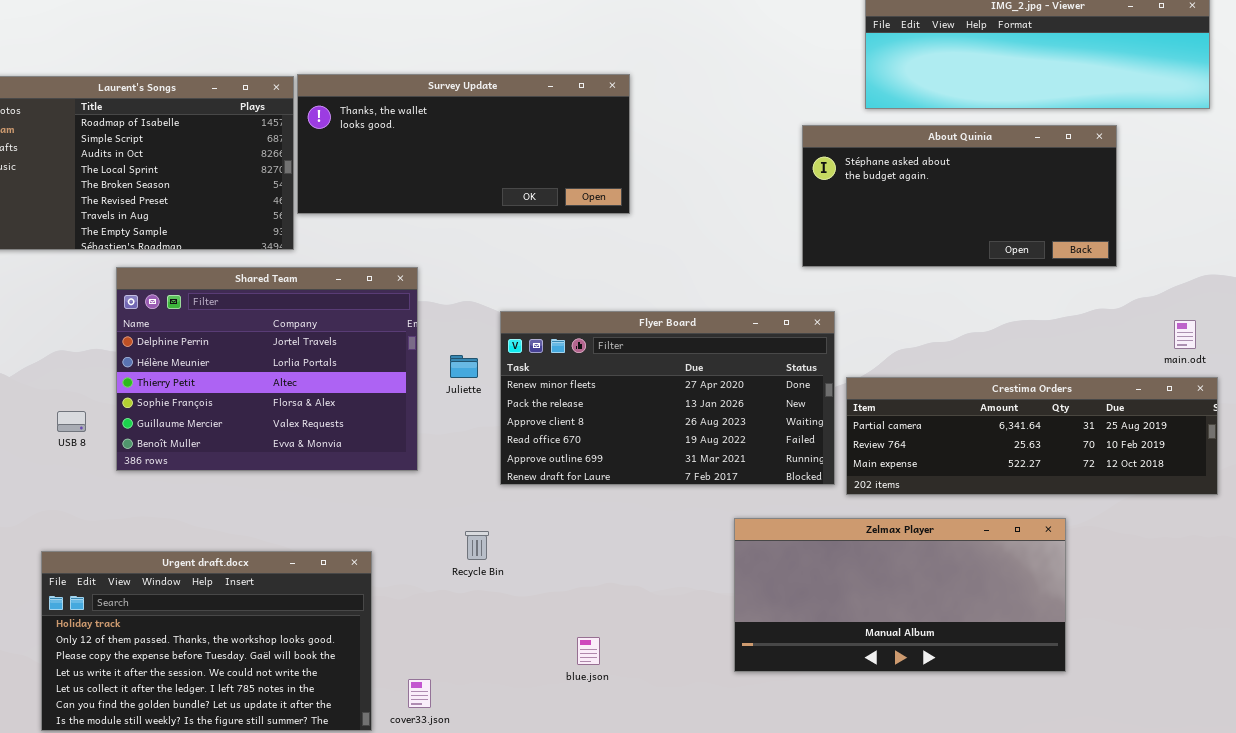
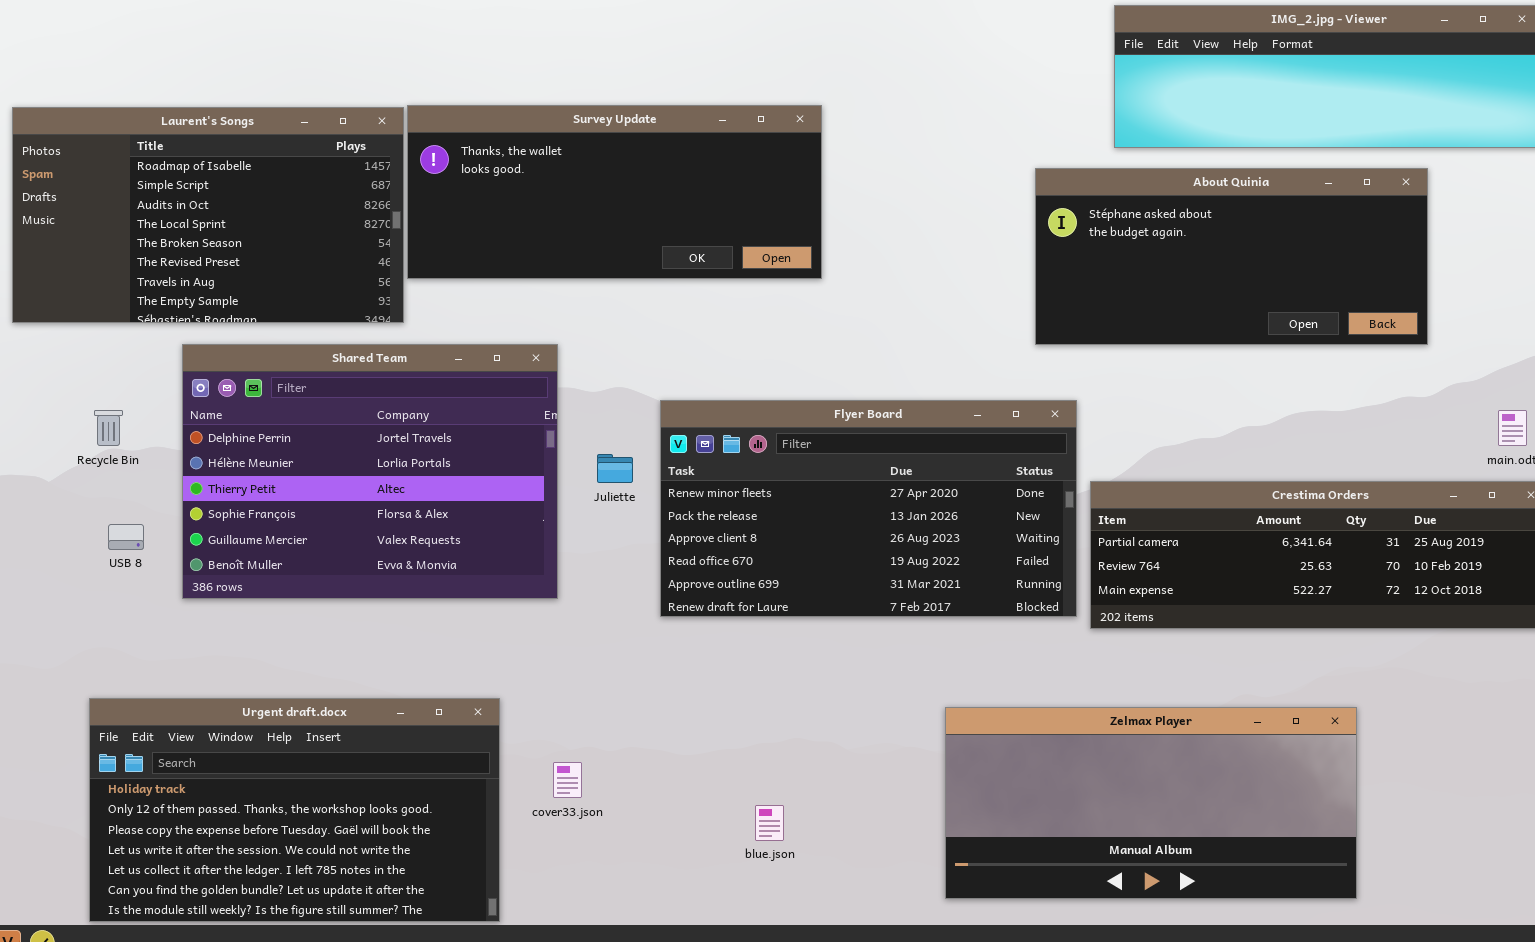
Zelmax Player: [734,518,1066,672] -> [945,707,1357,899], moved
Recycle Bin: [465,531,489,560] -> [94,410,123,446], moved
cover33.json: [408,679,431,708] -> [553,762,582,798], moved

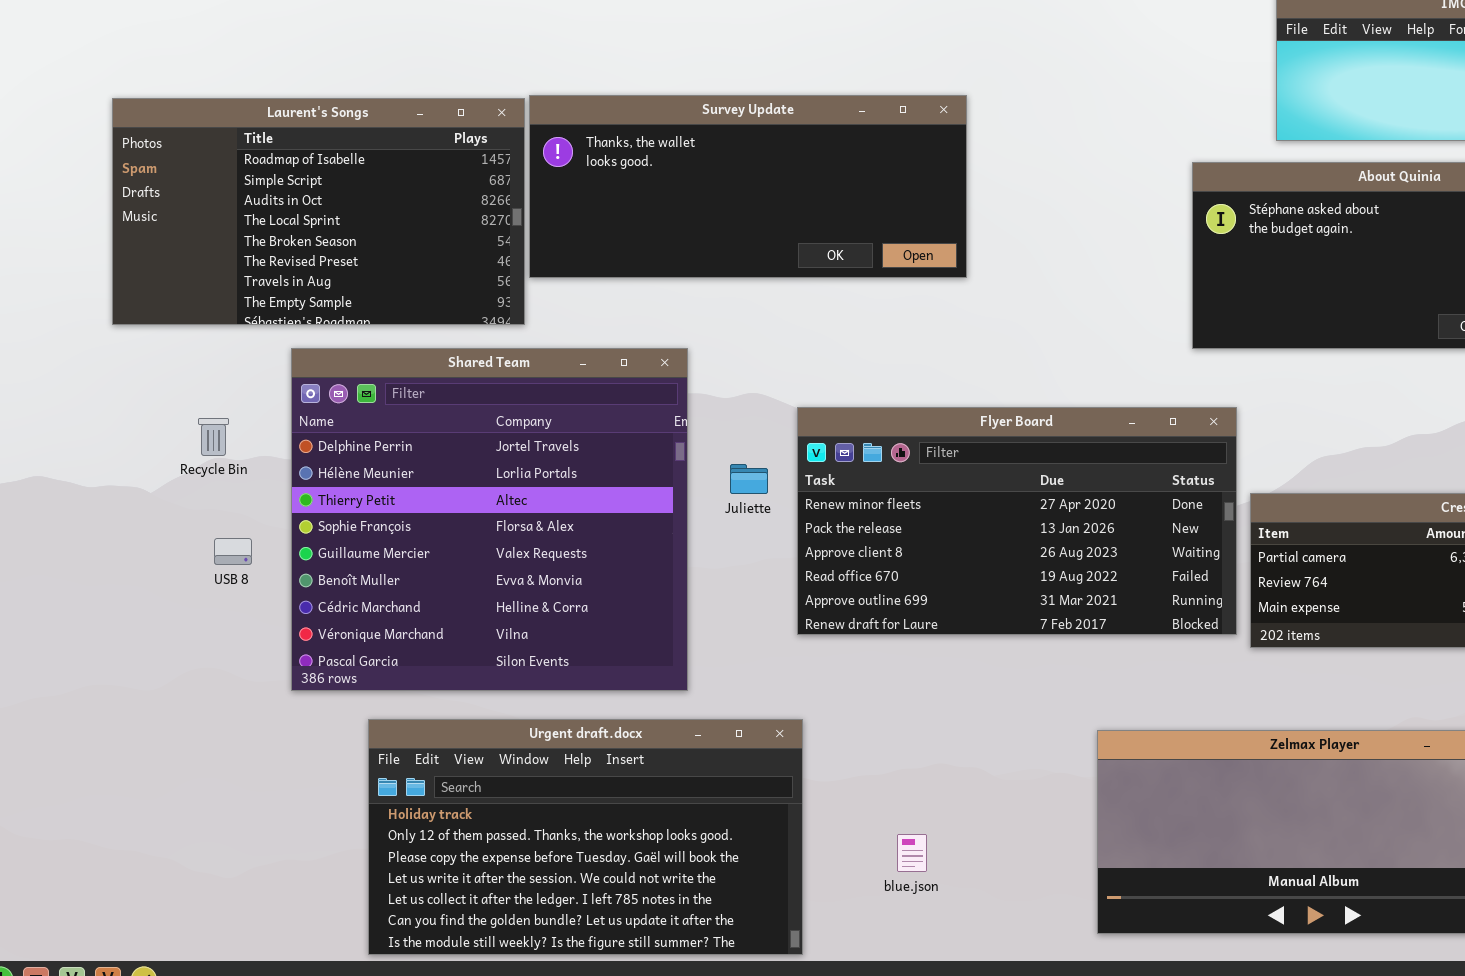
Shared Team: [182,344,558,599] -> [291,348,688,691], resized
Urgent draft.docx: [89,698,500,922] -> [368,719,803,955], moved

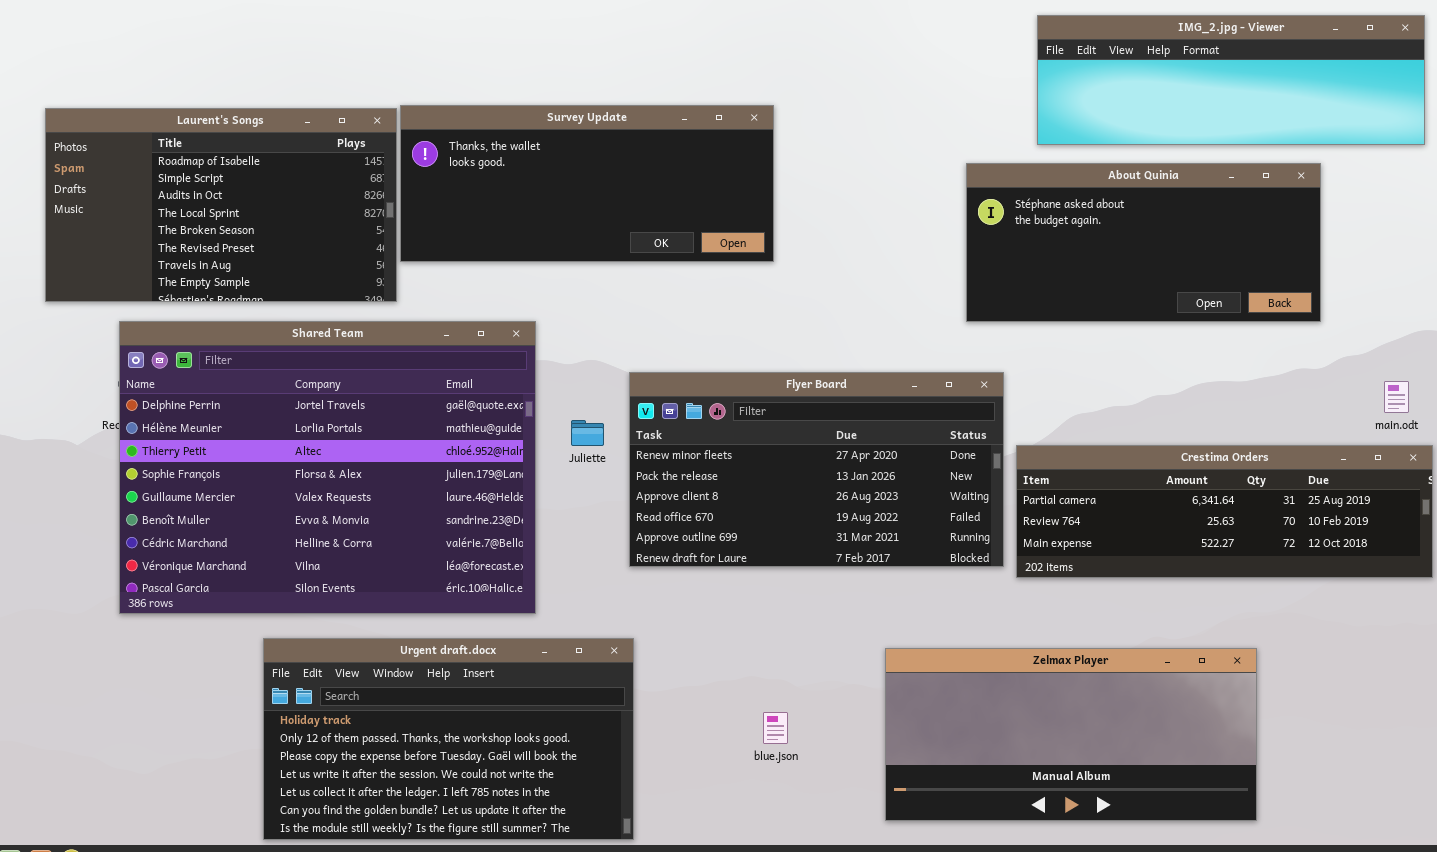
Shared Team: [291,348,688,691] -> [119,321,536,614], resized
blue.json: [897,834,927,872] -> [763,712,788,744], moved

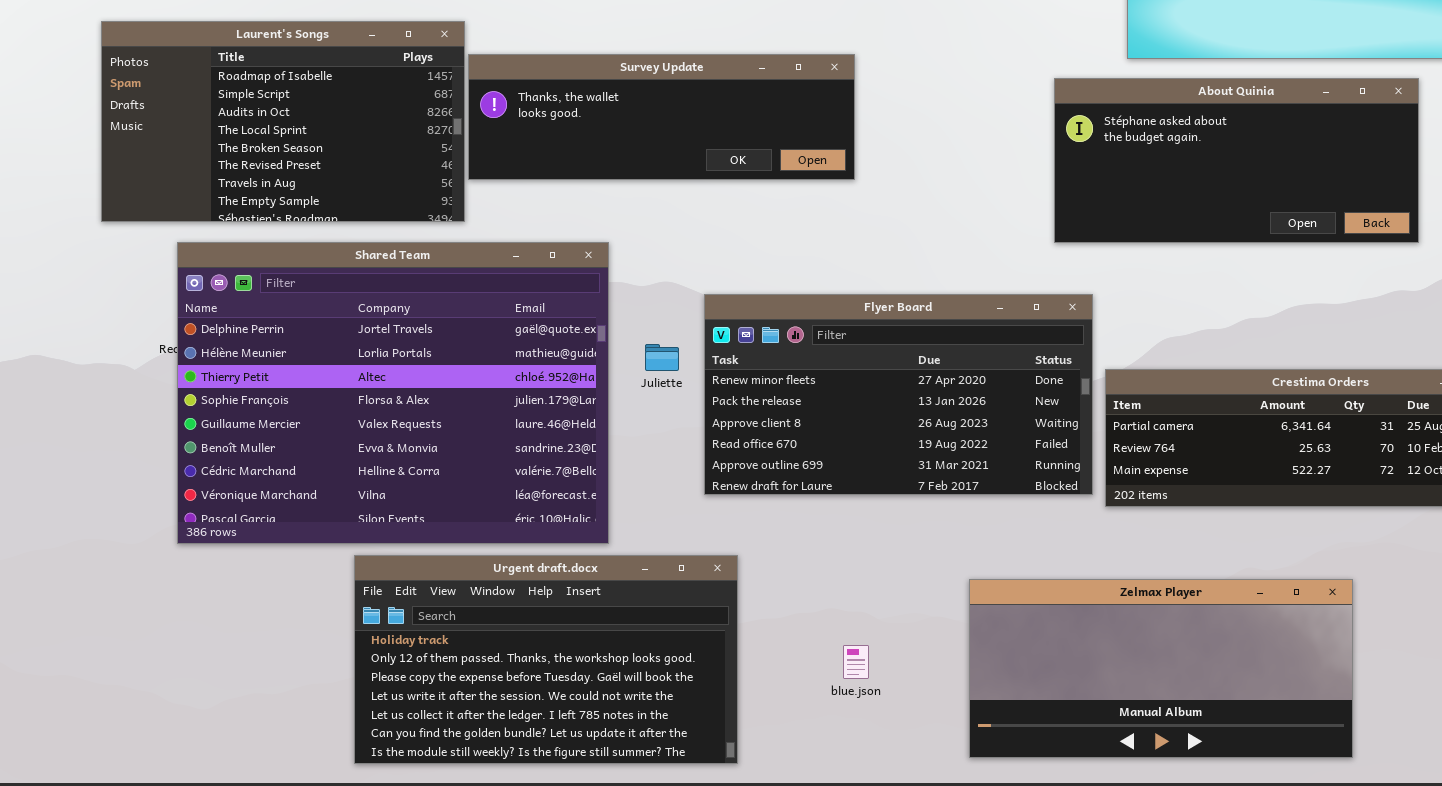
Survey Update: [400,105,774,262] -> [468,54,855,180], resized
Urgent draft.docx: [263,638,634,840] -> [354,555,738,764], moved

